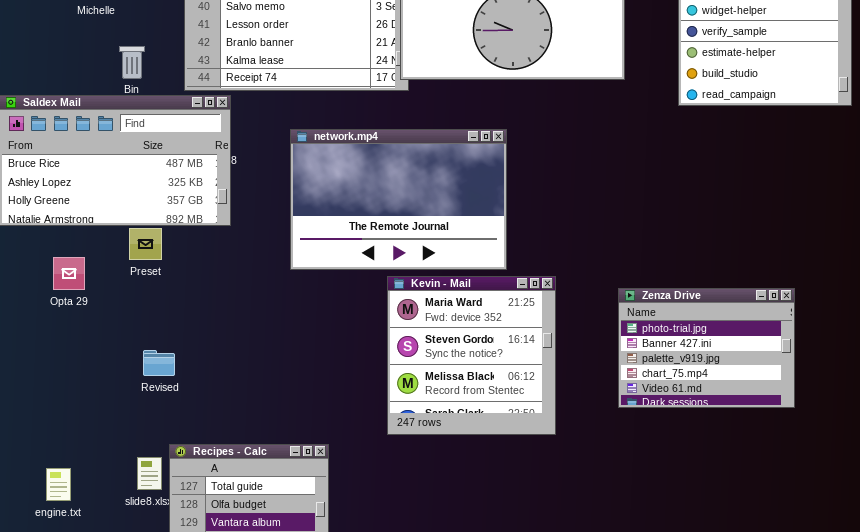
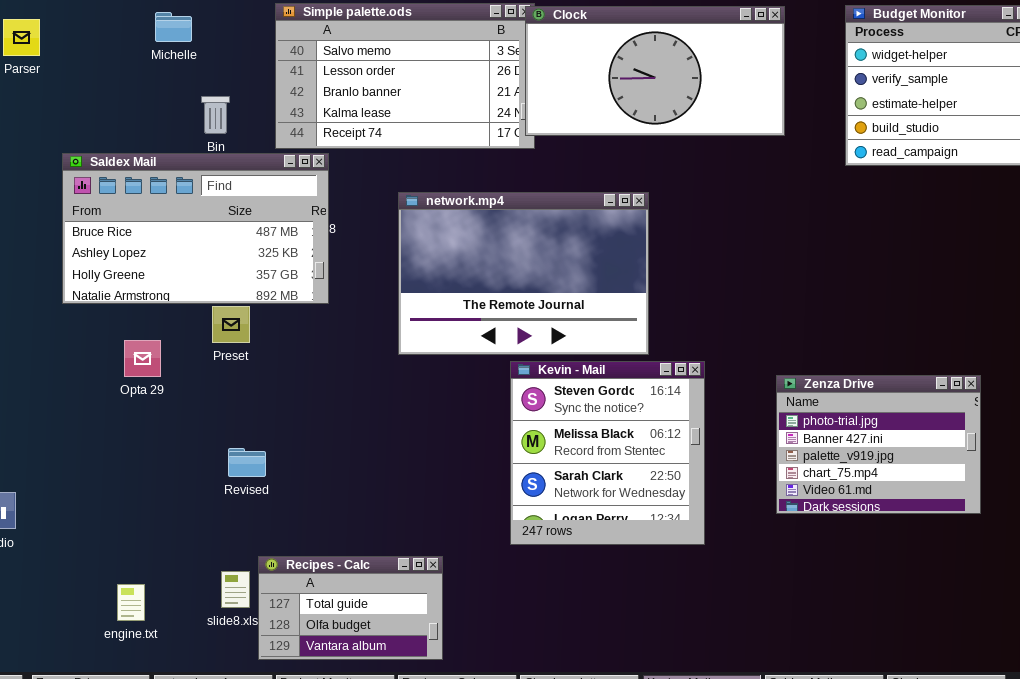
Kevin - Mail: [387,276,556,435] -> [510,361,705,545], scrolled down 1 row

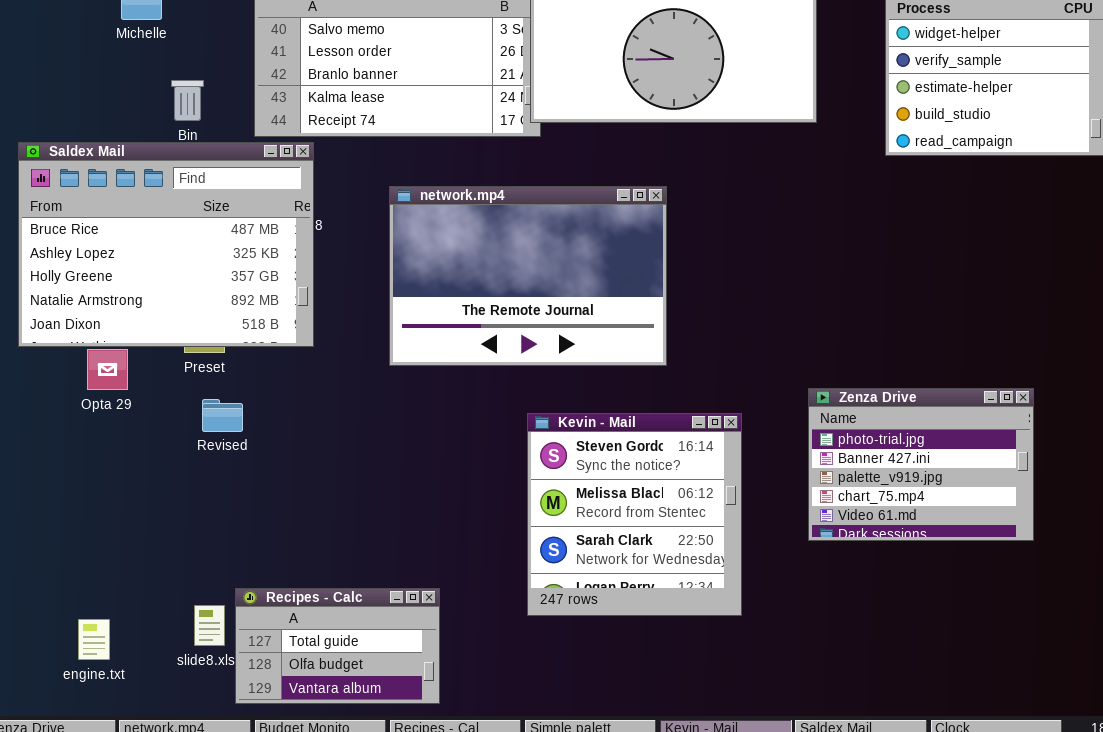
Saldex Mail: [62,153,329,304] -> [18,142,314,347], resized
Kevin - Mail: [510,361,705,545] -> [527,413,742,616], moved
Revised: [228,448,266,477] -> [202,399,243,432], moved

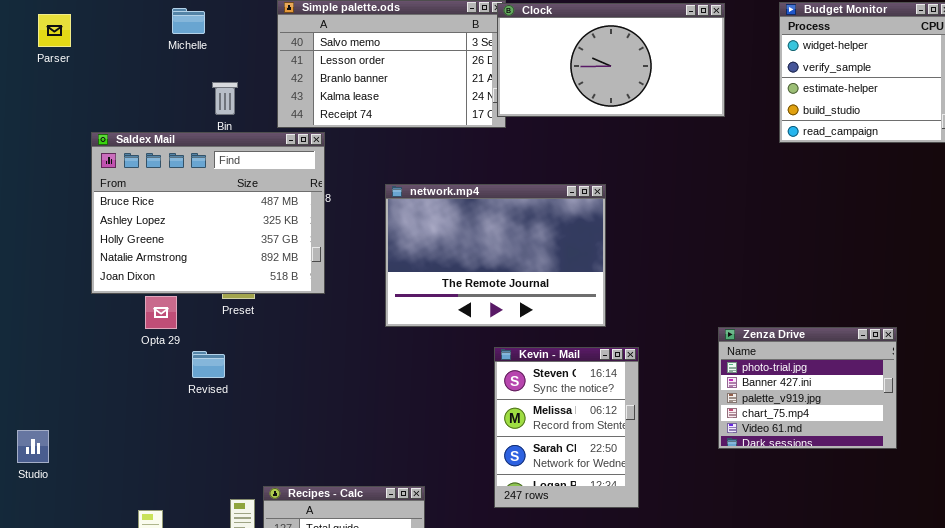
network.mp4: [389,186,667,366] -> [385,184,606,327], moved
Revised: [202,399,243,432] -> [192,351,225,378], moved
Kevin - Mail: [527,413,742,616] -> [494,347,639,508], resized

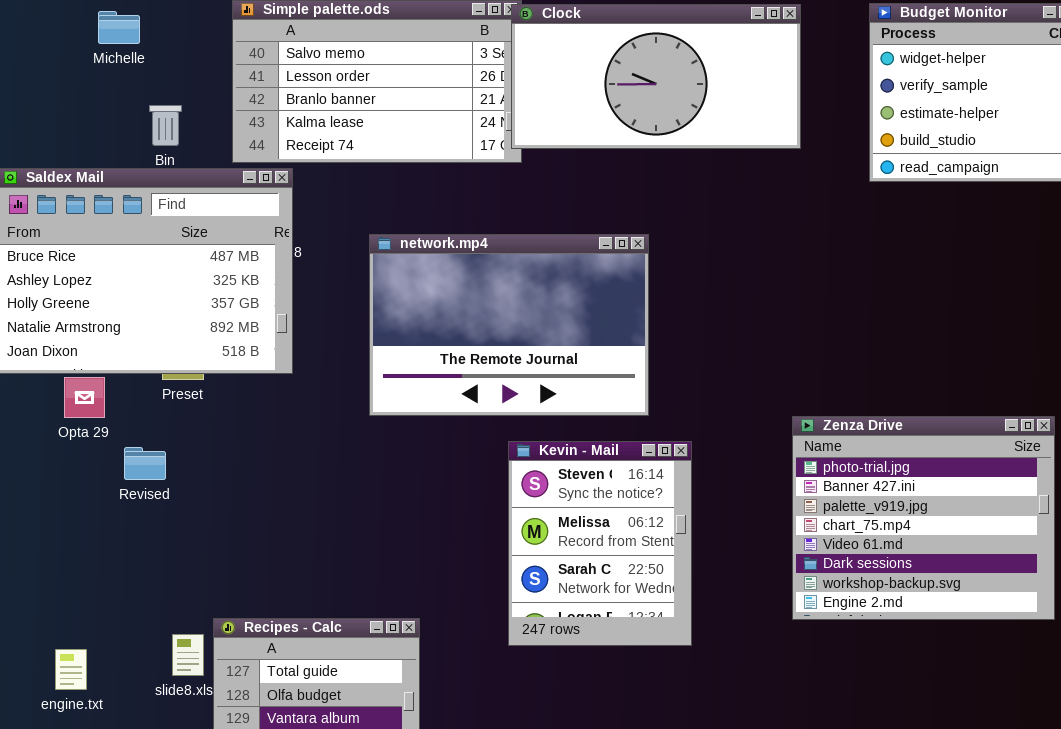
Zenza Drive: [718,327,897,449] -> [792,416,1055,620], resized

